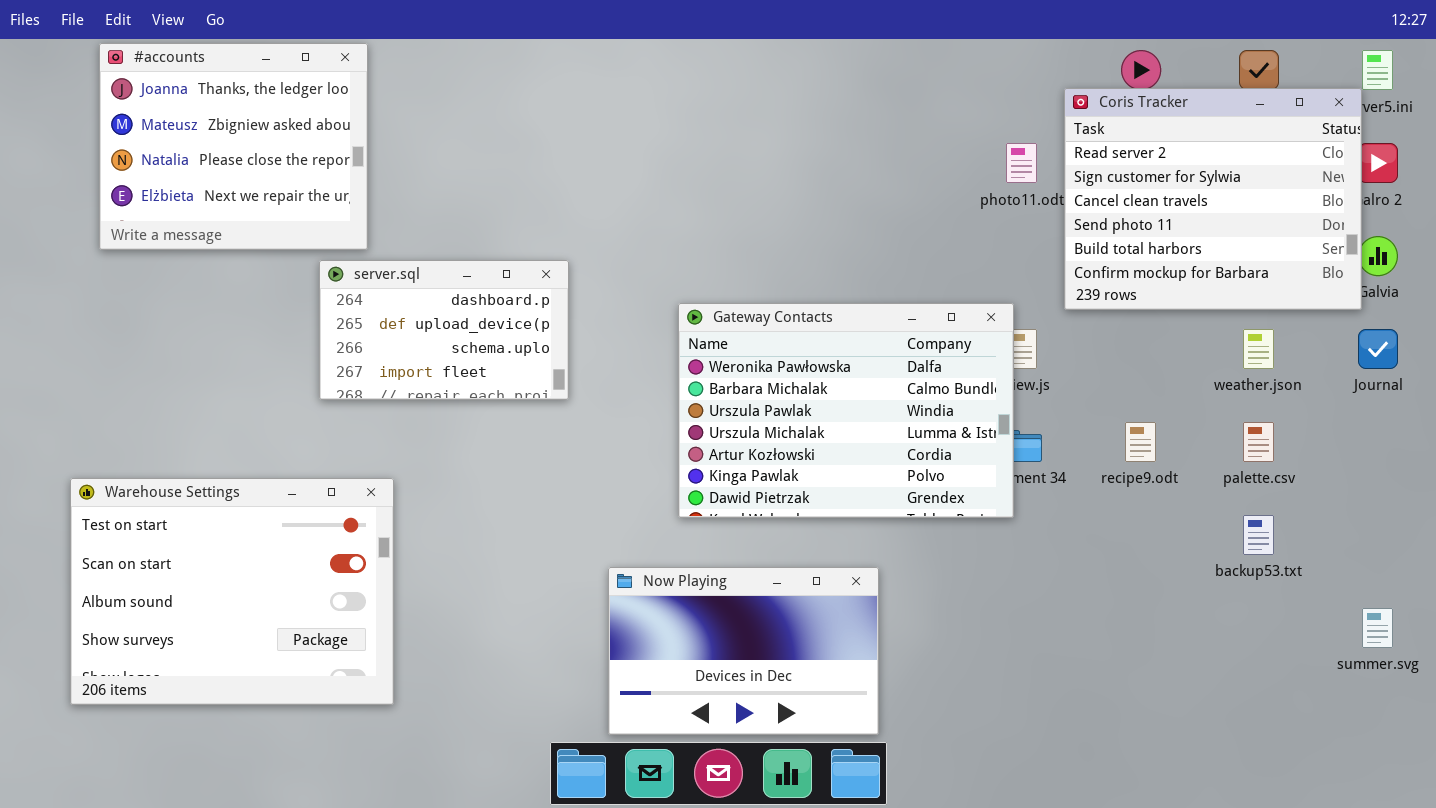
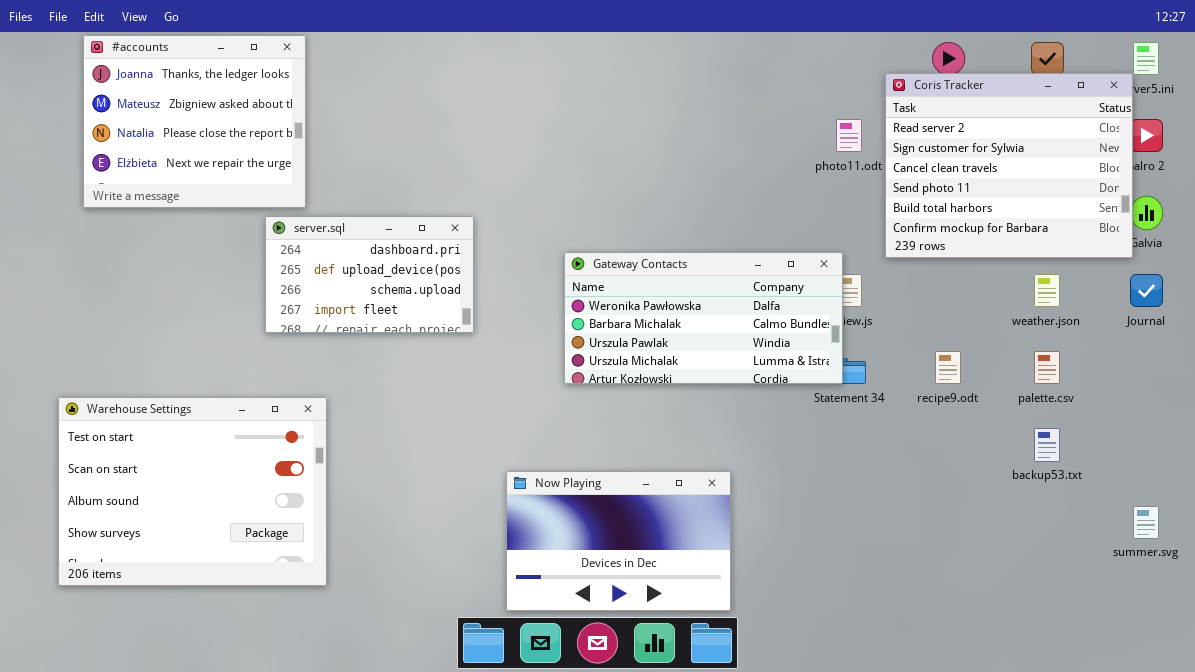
Gateway Contacts: [678,303,1014,518] -> [564,252,843,384], resized

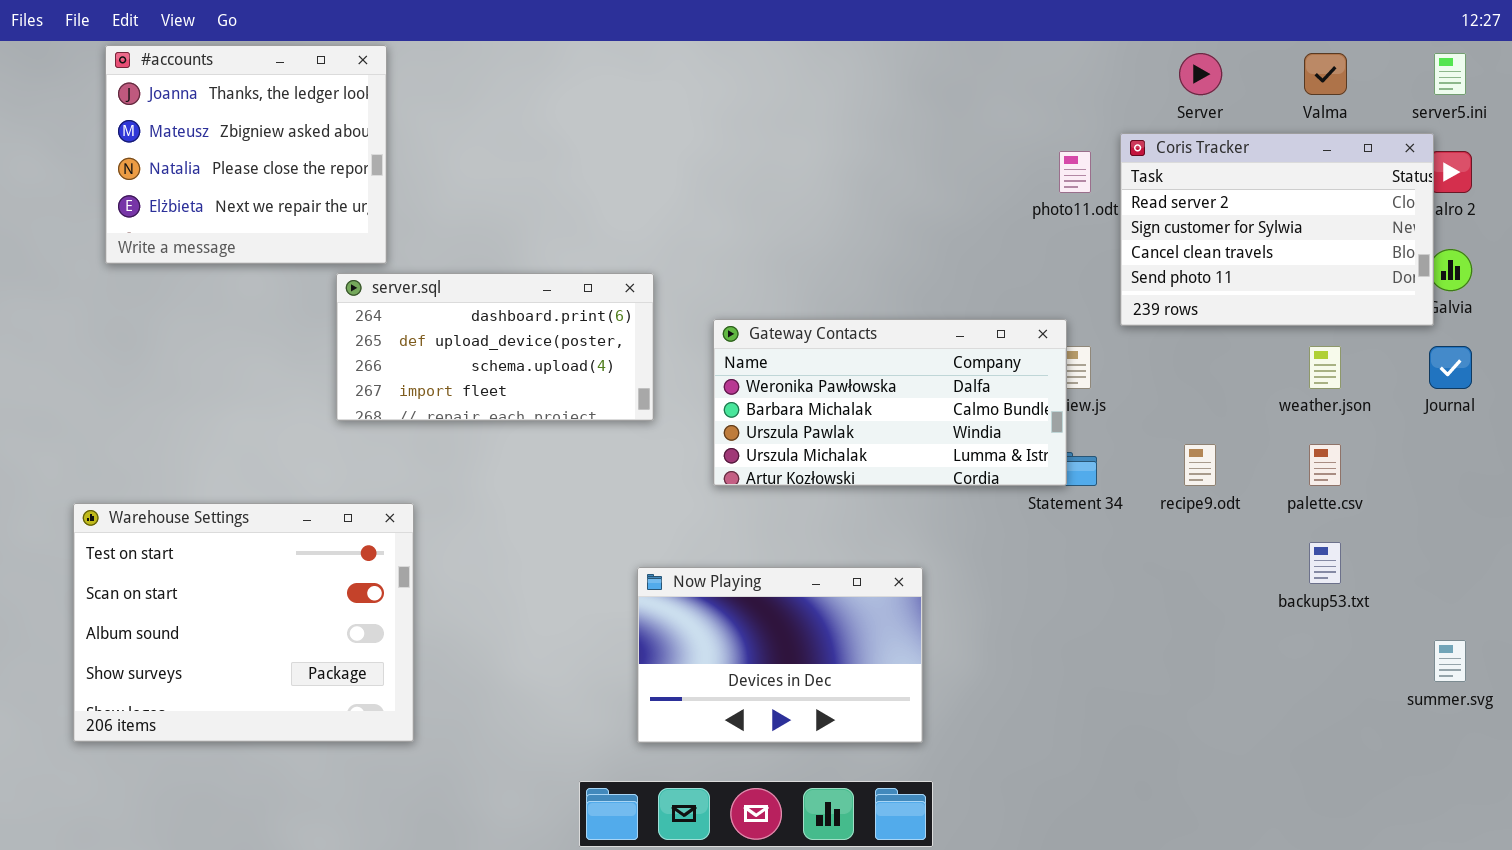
Coris Tracker: [885,73,1133,258] -> [1120,133,1434,326], resized
server.sql: [265,216,474,333] -> [336,273,654,421], resized
Now Playing: [506,471,731,611] -> [637,567,923,743], moved

